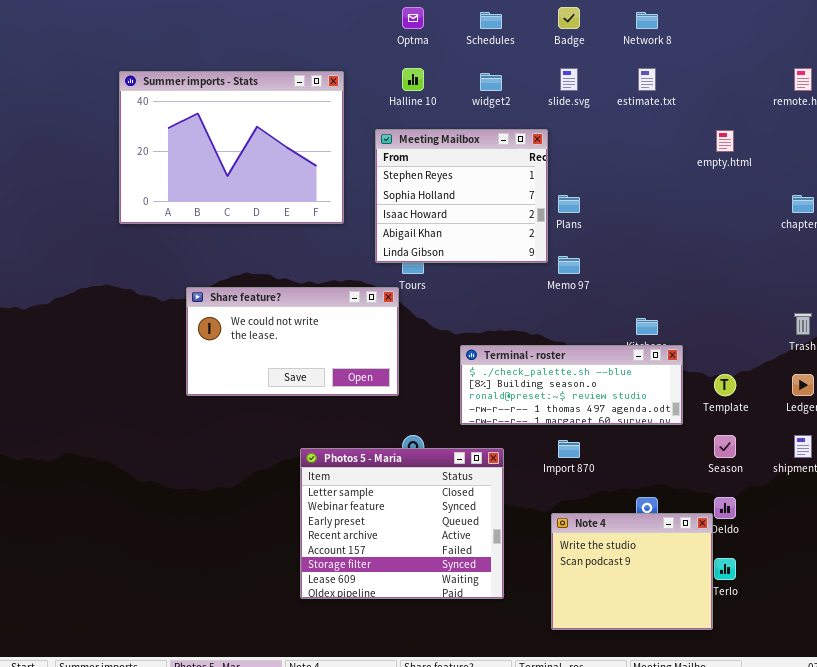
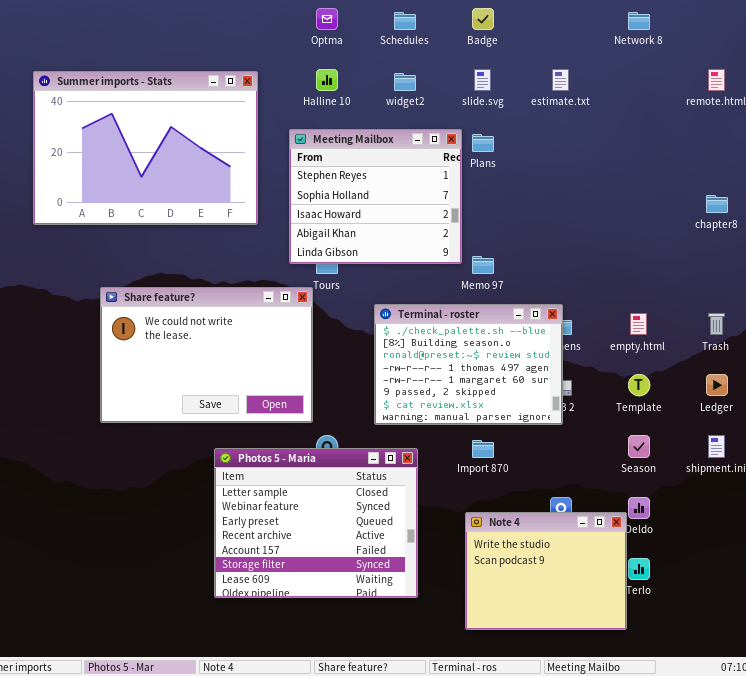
Network 8: [636,12,658,29] -> [628,12,650,30], moved
empty.html: [716,130,734,152] -> [630,313,647,335], moved
Plans: [558,195,580,213] -> [472,134,494,152], moved
Share feature?: [186,287,399,396] -> [100,287,313,423], resized
Terminal - roster: [460,345,683,425] -> [374,304,563,425], resized

